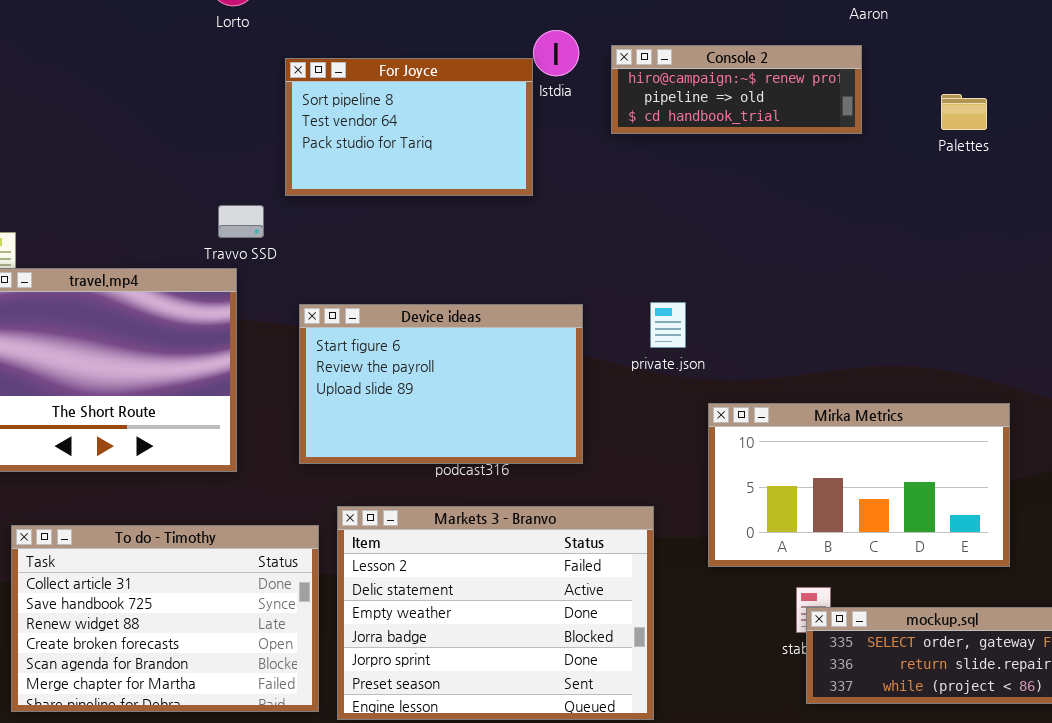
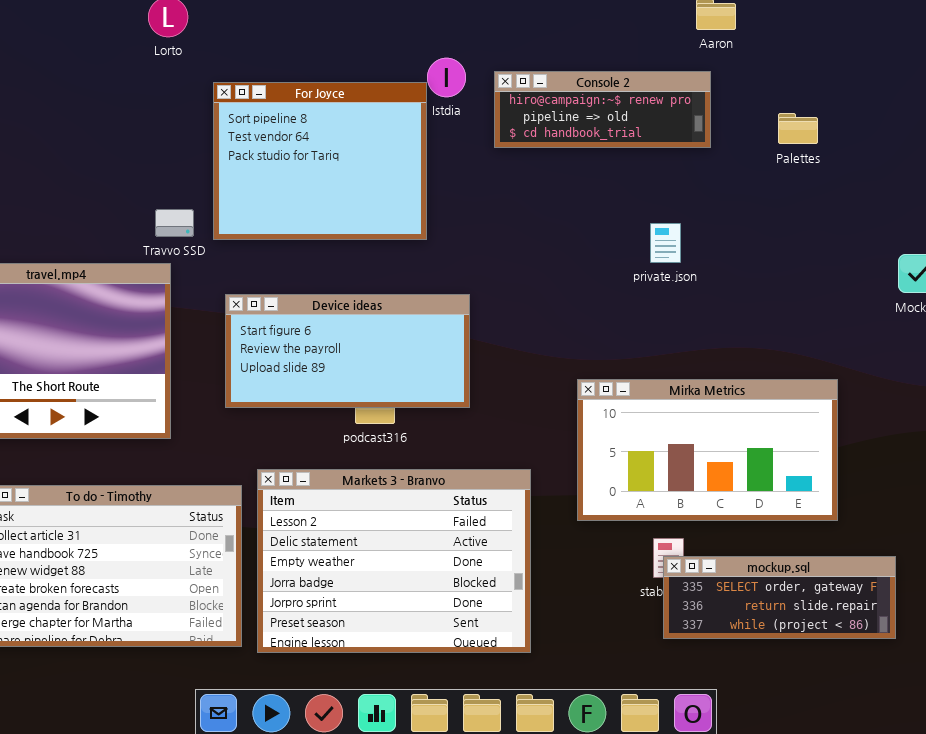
For Joyce: [285,58,533,196] -> [213,82,427,240], resized
private.json: [650,302,686,348] -> [650,223,681,263], moved
Device ideas: [299,304,583,464] -> [225,294,470,408], resized

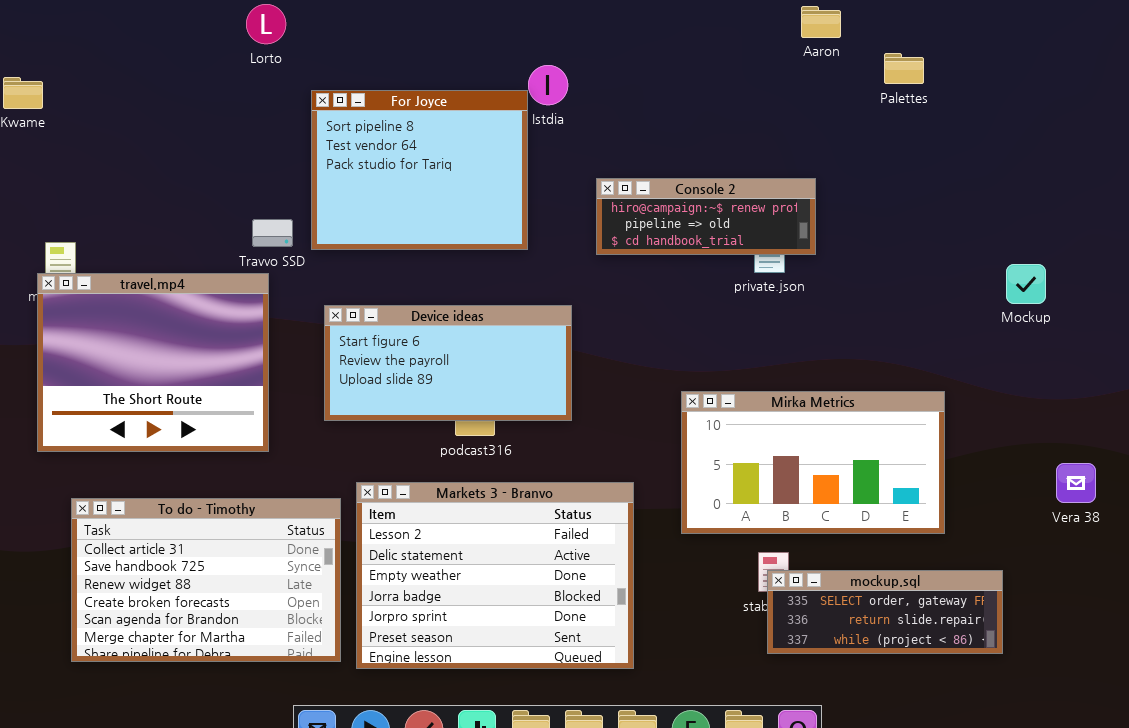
Console 2: [494,71,711,148] -> [596,178,816,255], moved
Palettes: [778,113,818,144] -> [884,53,924,84], moved

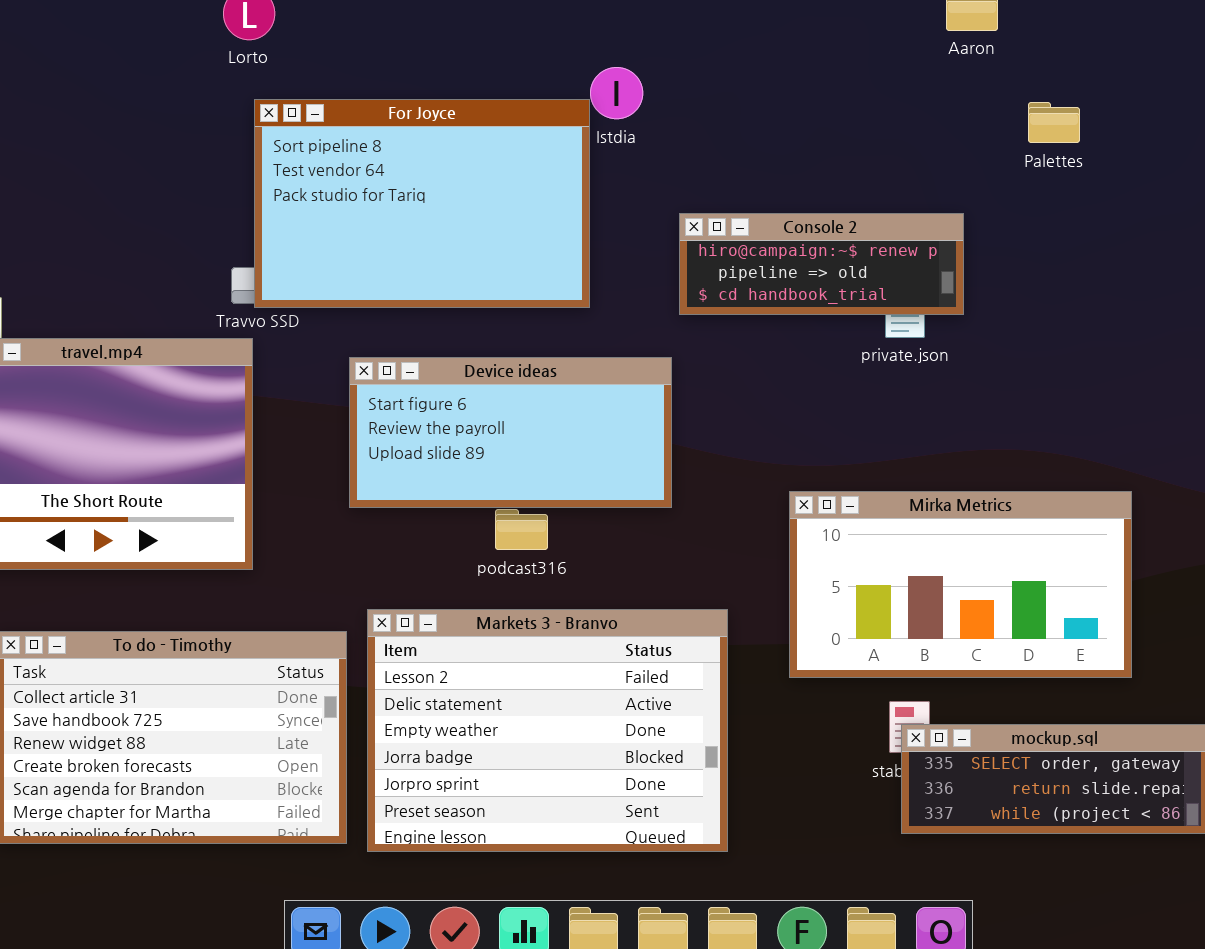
Palettes: [884,53,924,84] -> [1028,102,1080,143], moved
For Joyce: [311,90,528,250] -> [254,99,590,308], resized
Device ideas: [324,305,572,421] -> [349,357,672,508], moved

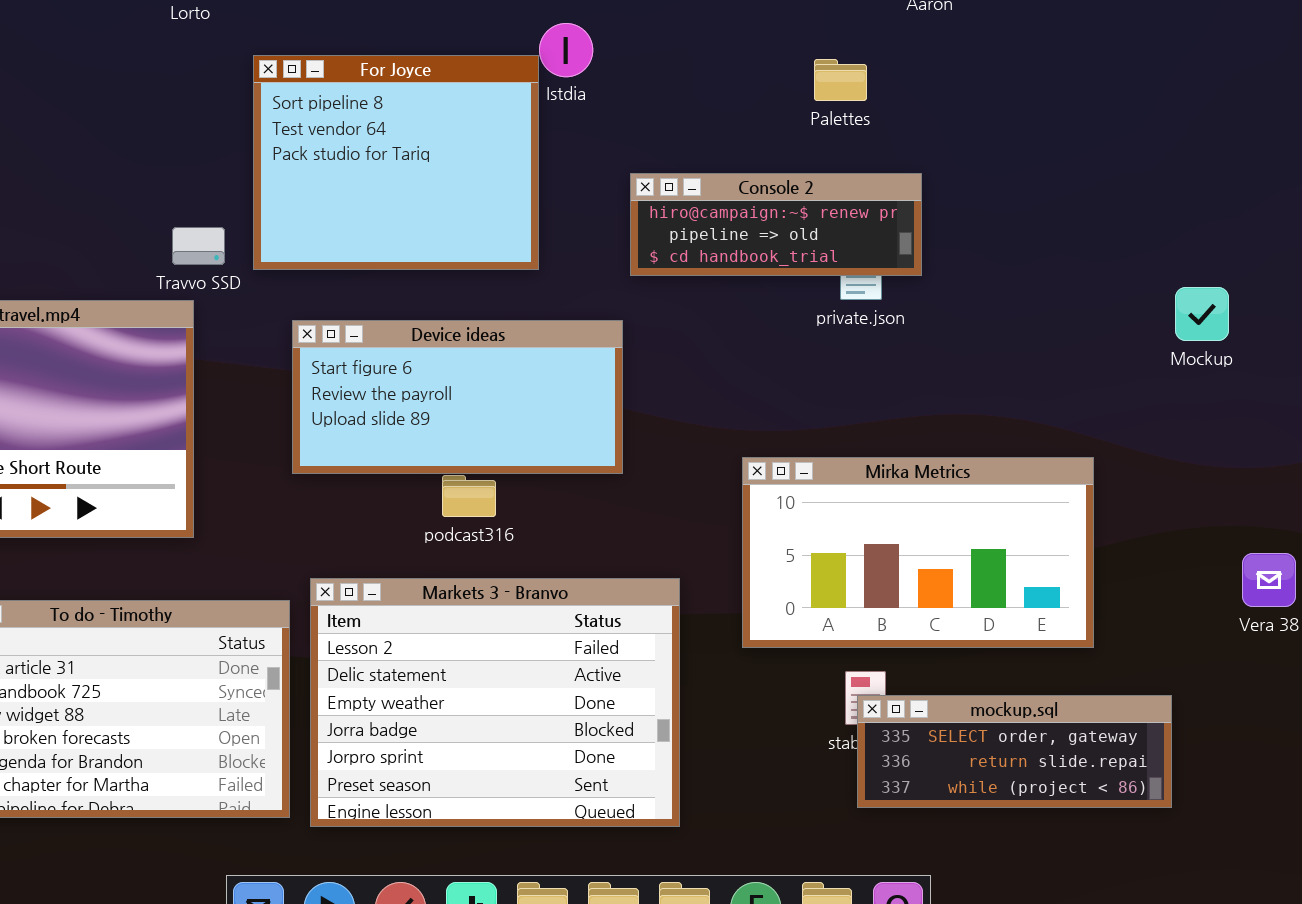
For Joyce: [254,99,590,308] -> [253,55,539,270], resized
Palettes: [1028,102,1080,143] -> [814,59,867,101], moved

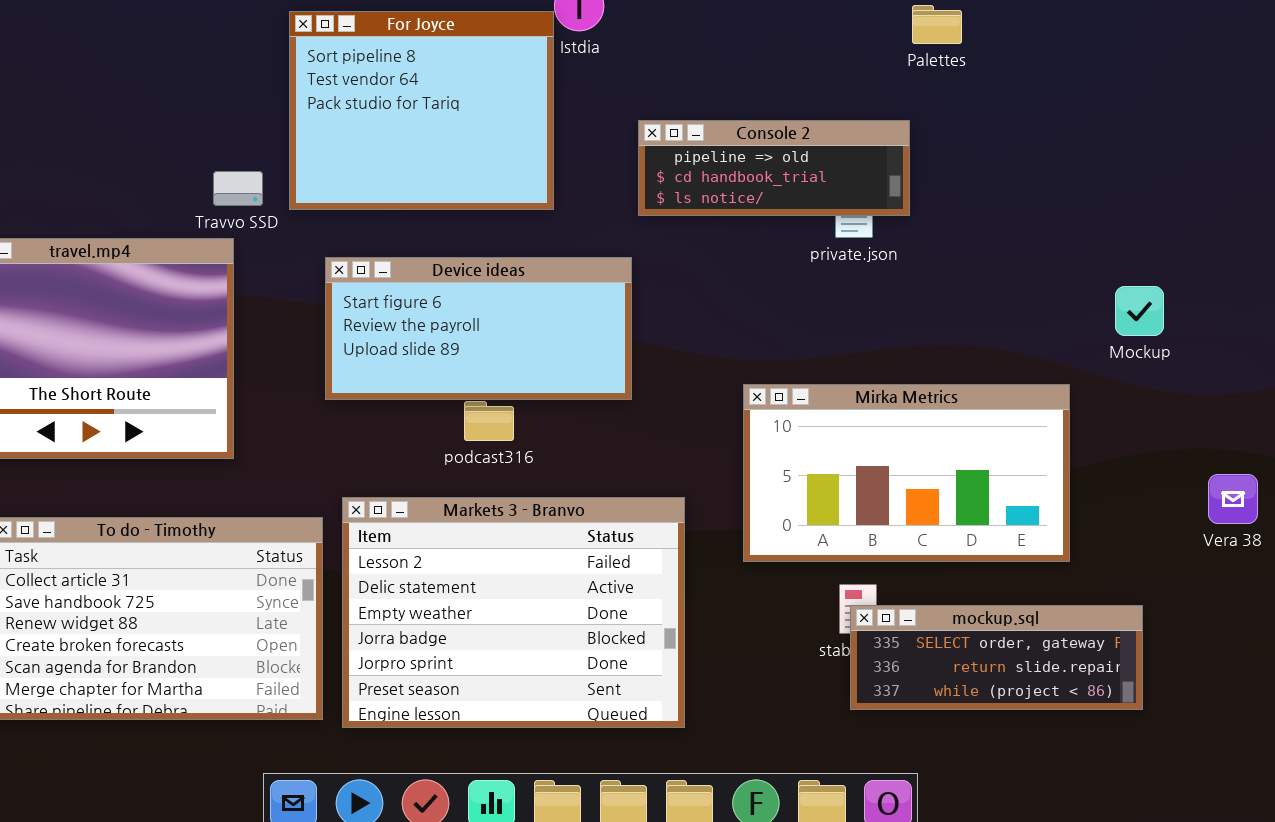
Palettes: [814,59,867,101] -> [912,5,962,44], moved
Console 2: [630,173,922,276] -> [638,120,910,216], scrolled down 1 row
Mockup: [1175,287,1229,341] -> [1115,286,1164,336], moved

